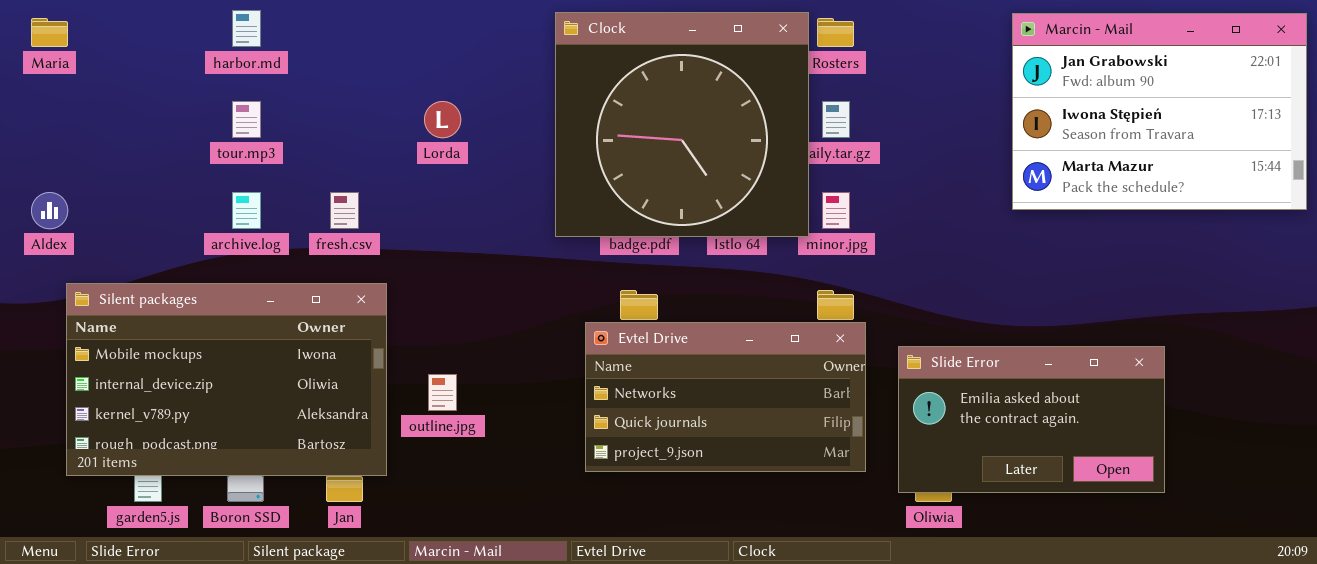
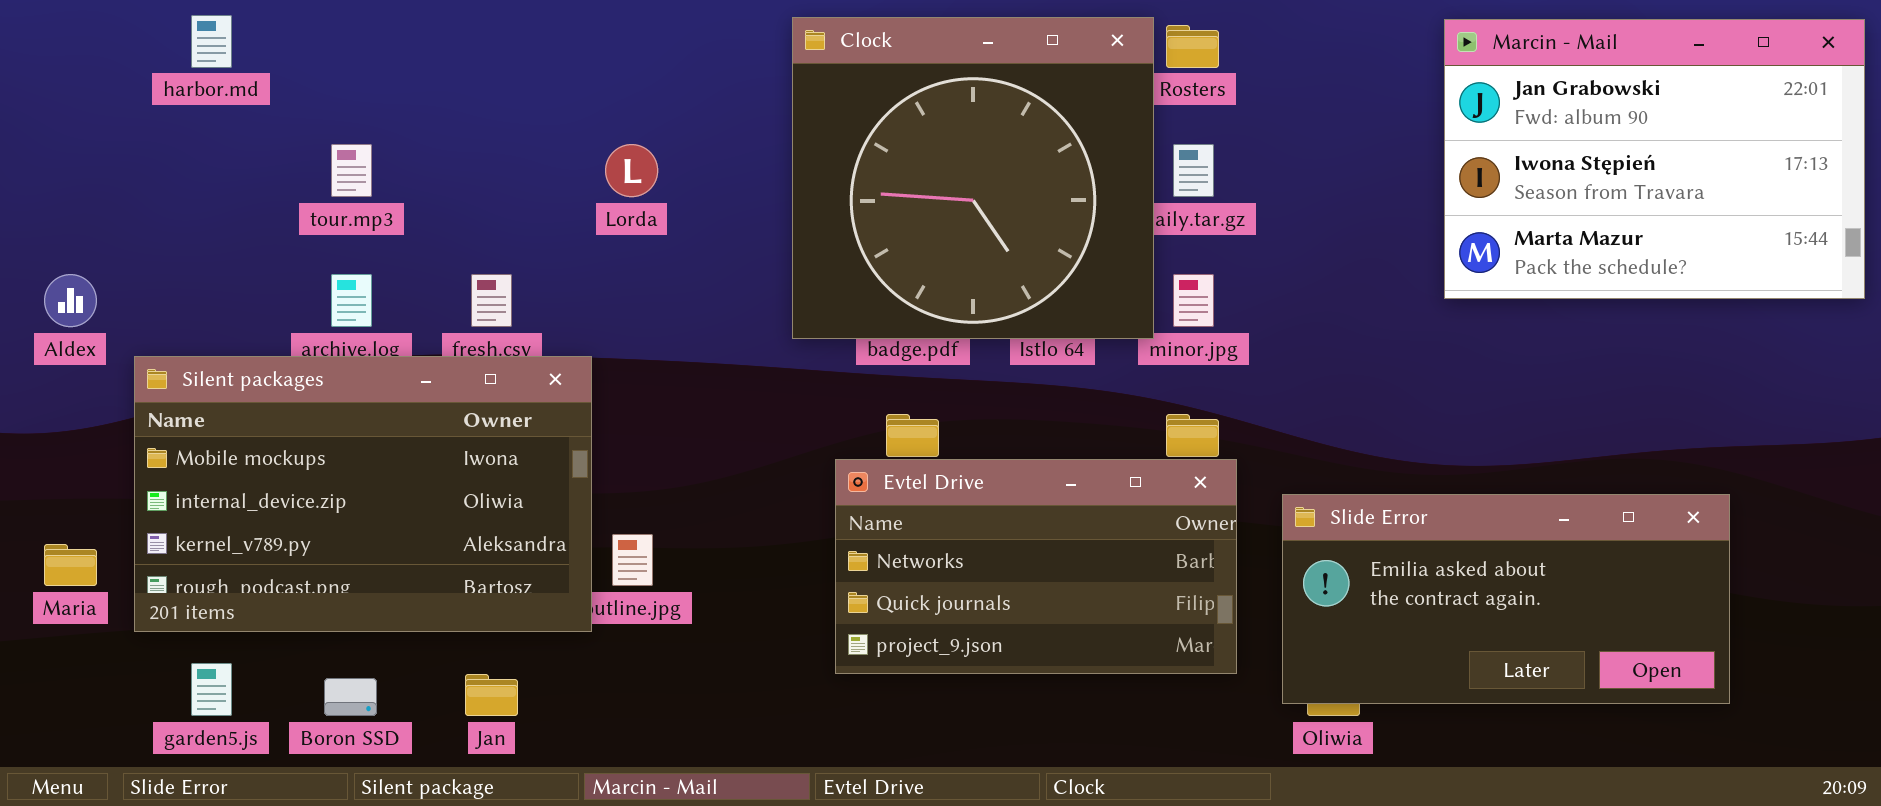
harbor.md: [232,10,261,47] -> [191,15,232,68], moved
Maria: [31,18,68,47] -> [44,544,97,586], moved
Silent packages: [66,283,387,476] -> [134,356,592,632], moved
Slide Error: [898,346,1165,493] -> [1282,494,1730,704], resized

